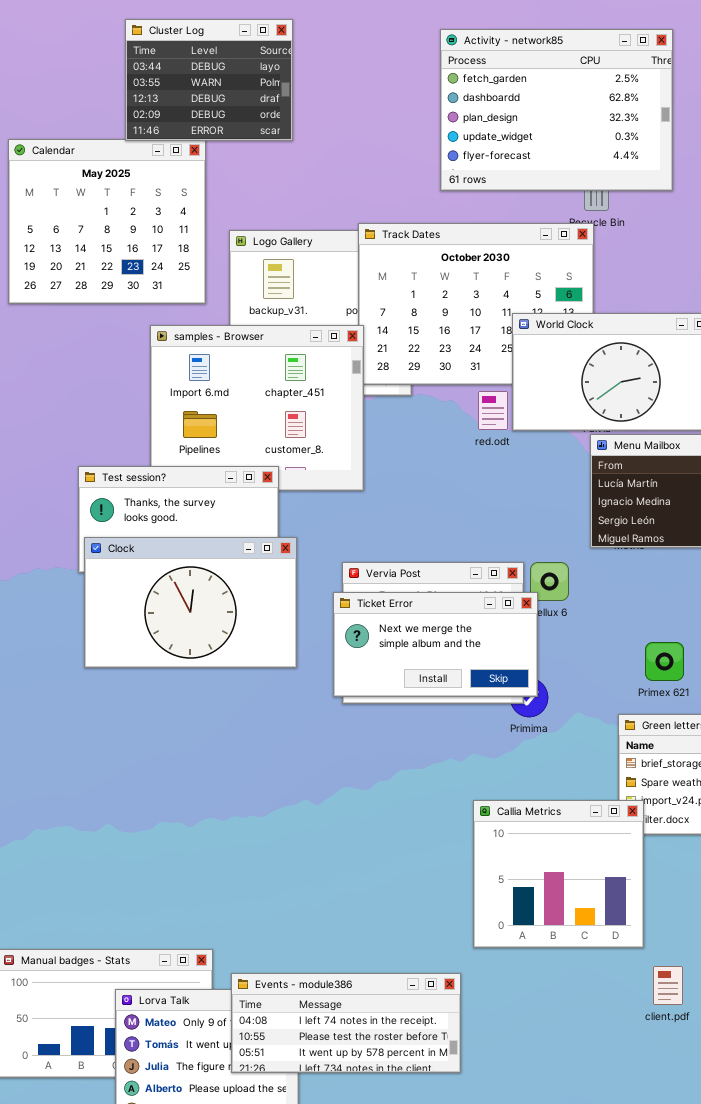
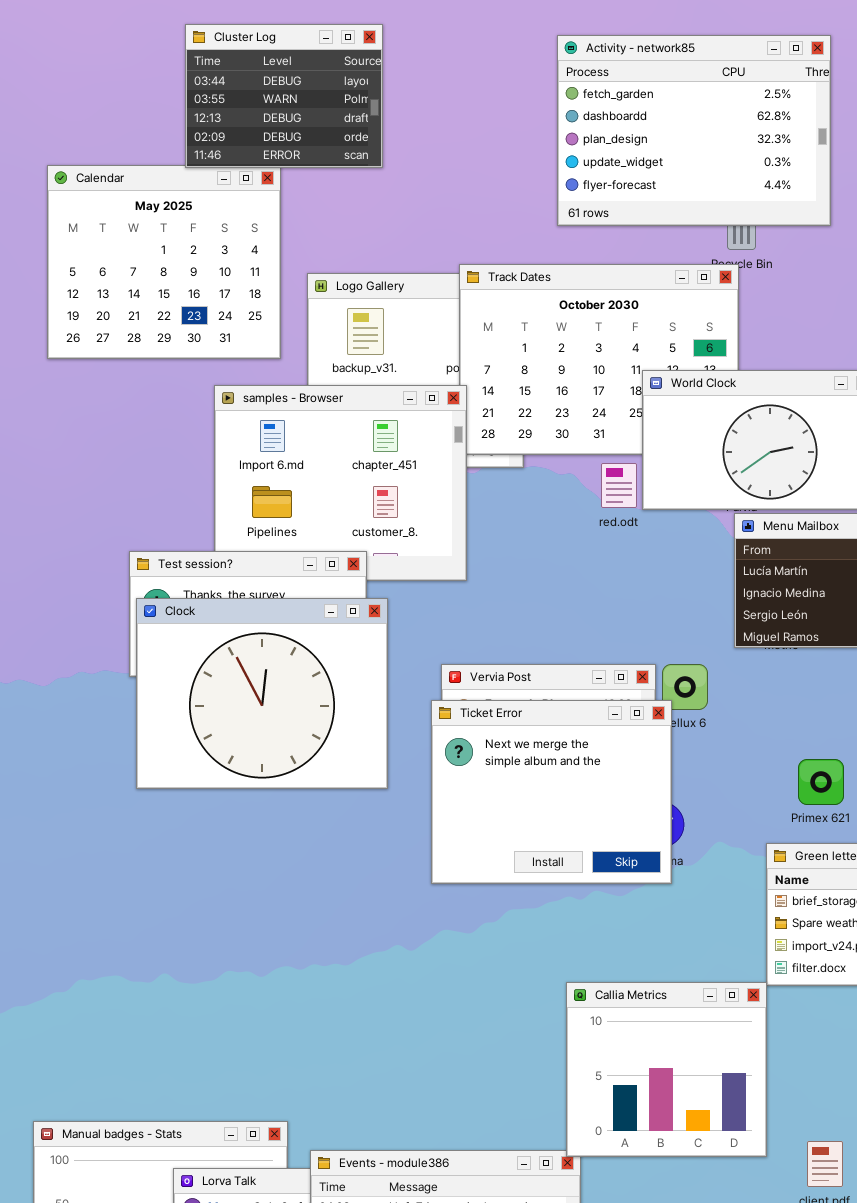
Clock: [84,537,297,668] -> [136,598,388,789], resized
Ticket Error: [333,592,538,697] -> [431,700,672,884], resized
Callia Metrics: [473,800,644,948] -> [566,982,767,1157], moved

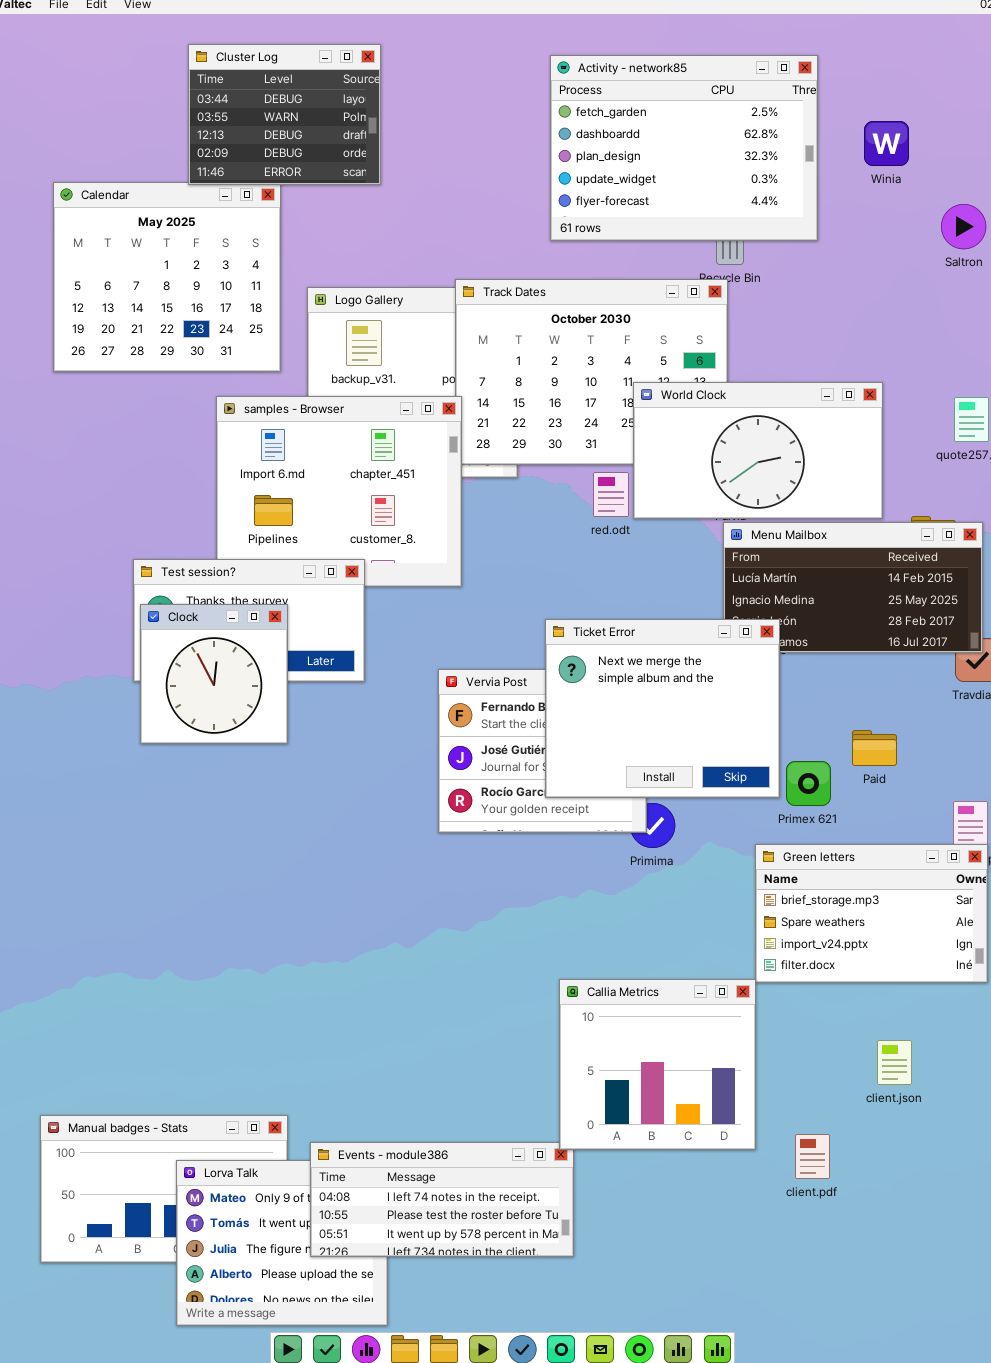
Clock: [136,598,388,789] -> [140,604,288,744], resized
Ticket Error: [431,700,672,884] -> [545,619,780,798], moved

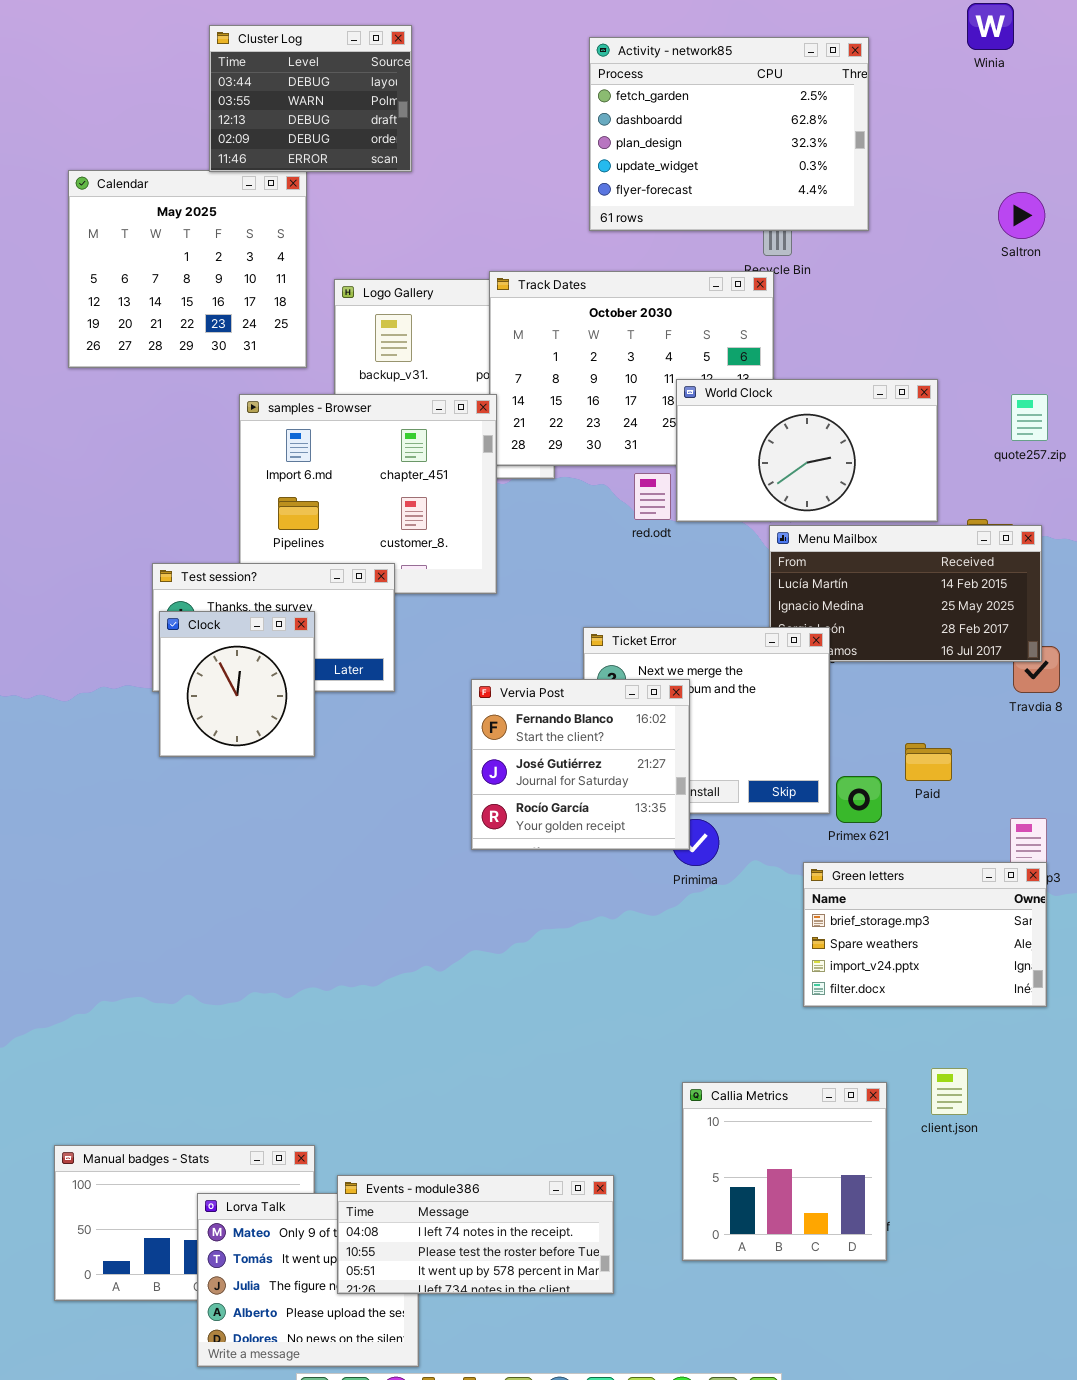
Winia: [864,121,909,166] -> [967,3,1014,50], moved
Vervia Post: [438,669,647,833] -> [471,679,690,850], raised
Callia Metrics: [559,979,756,1150] -> [682,1082,887,1261], moved

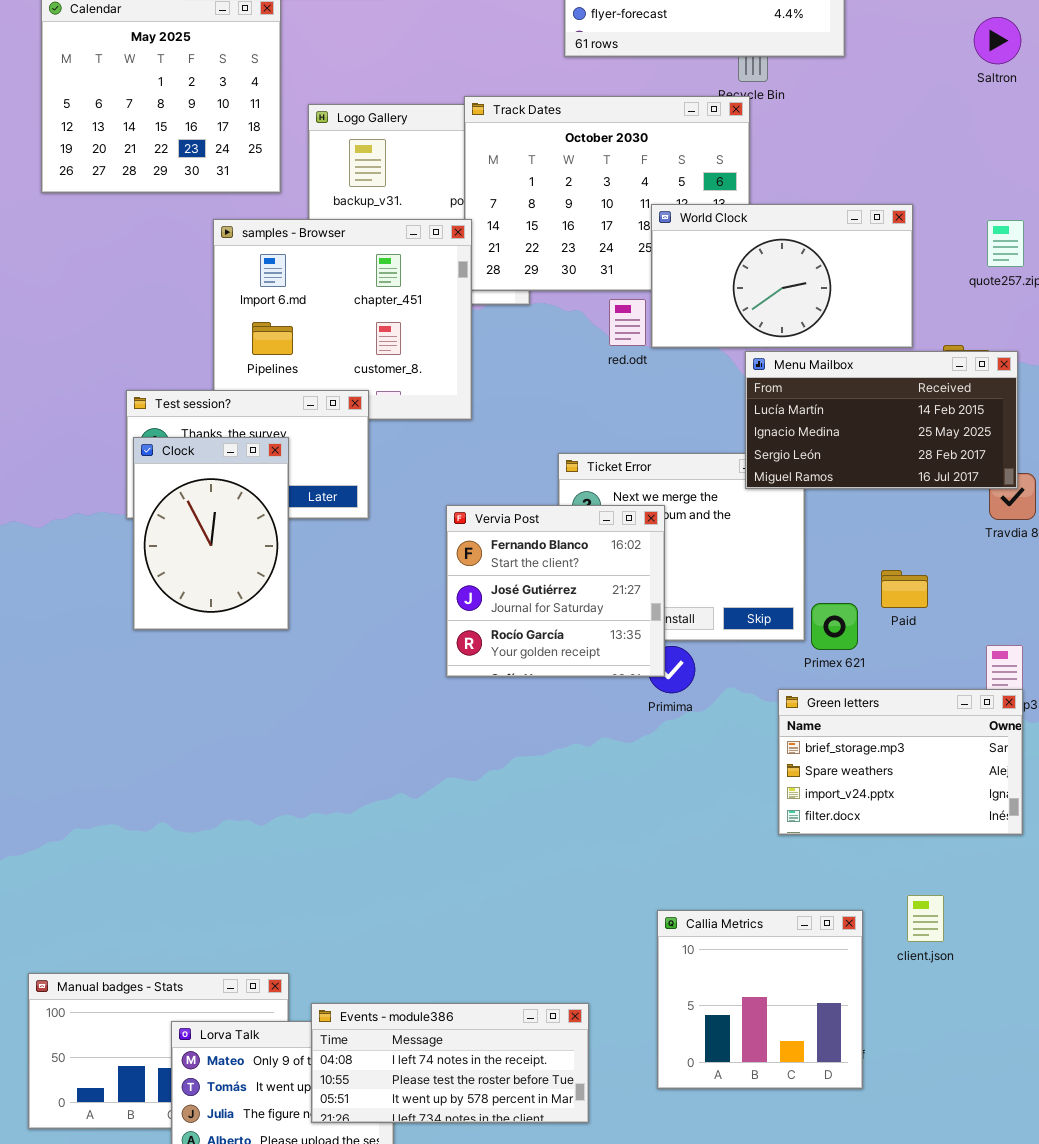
Menu Mailbox: [769,525,1042,662] -> [745,351,1018,489], raised
Clock: [159,611,315,757] -> [133,437,289,630], resized

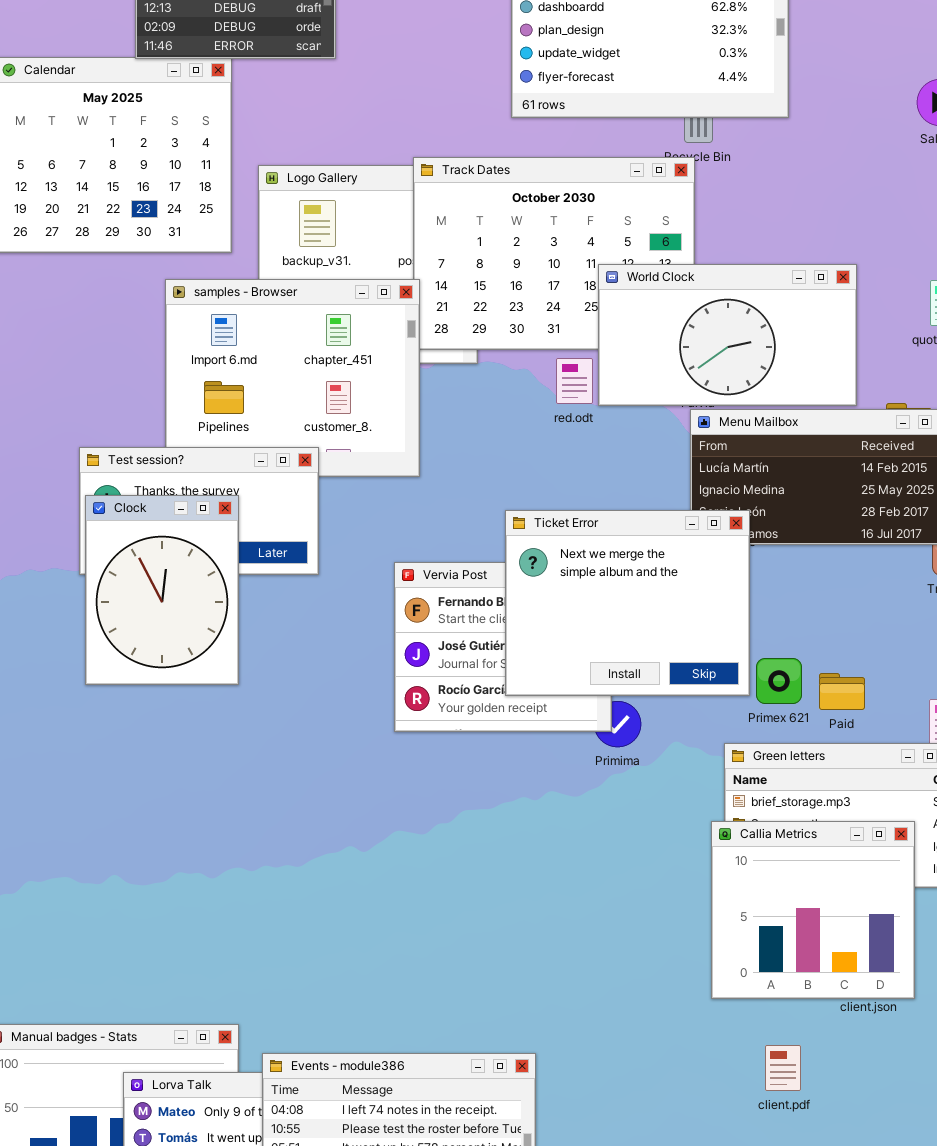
Ticket Error: [558,453,805,641] -> [505,510,750,696], raised
Paid: [881,570,928,608] -> [819,673,865,710], moved
Callia Metrics: [657,910,863,1089] -> [711,821,915,999], moved

